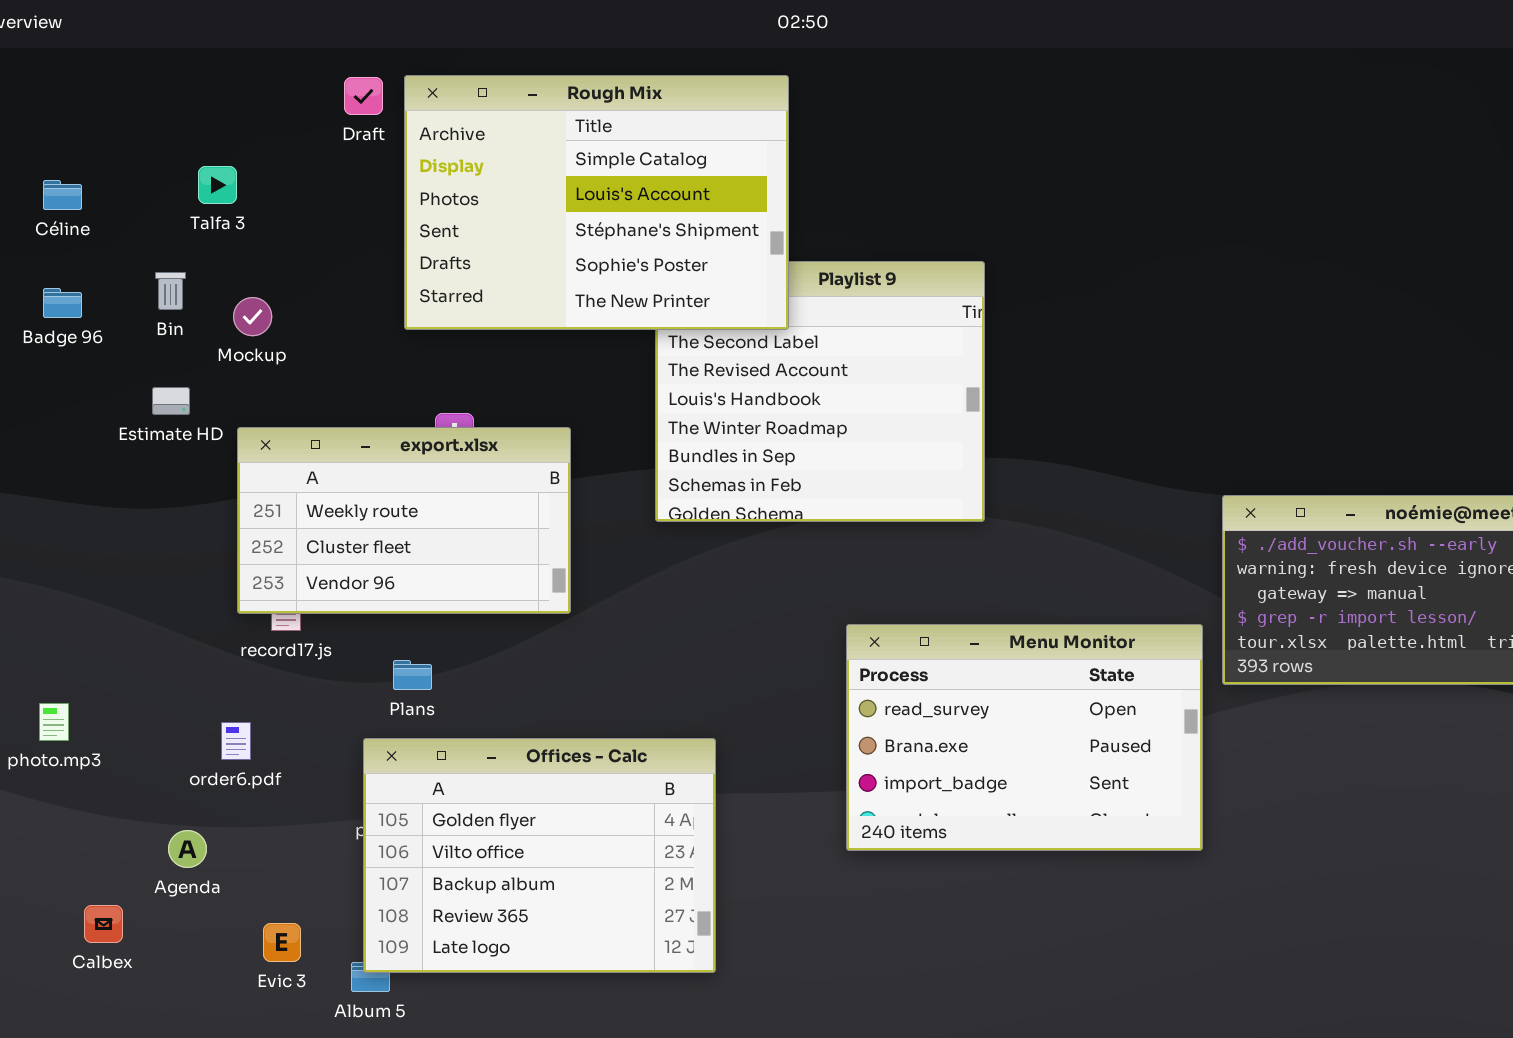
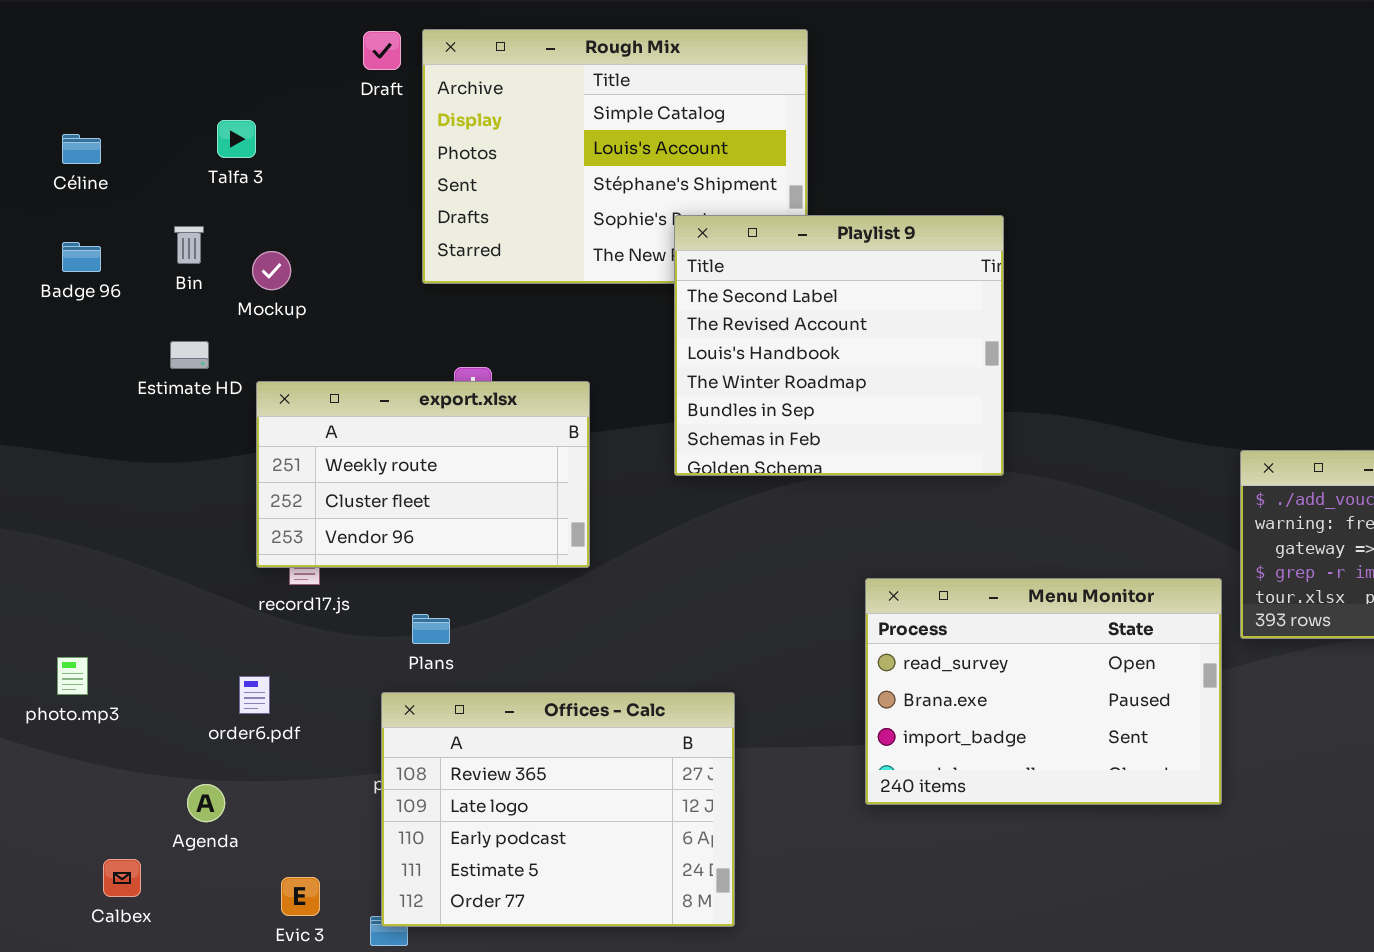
Playlist 9: [655,261,985,522] -> [674,215,1004,476], raised
Offices - Calc: [363,738,716,973] -> [381,692,735,927], scrolled down 3 rows

